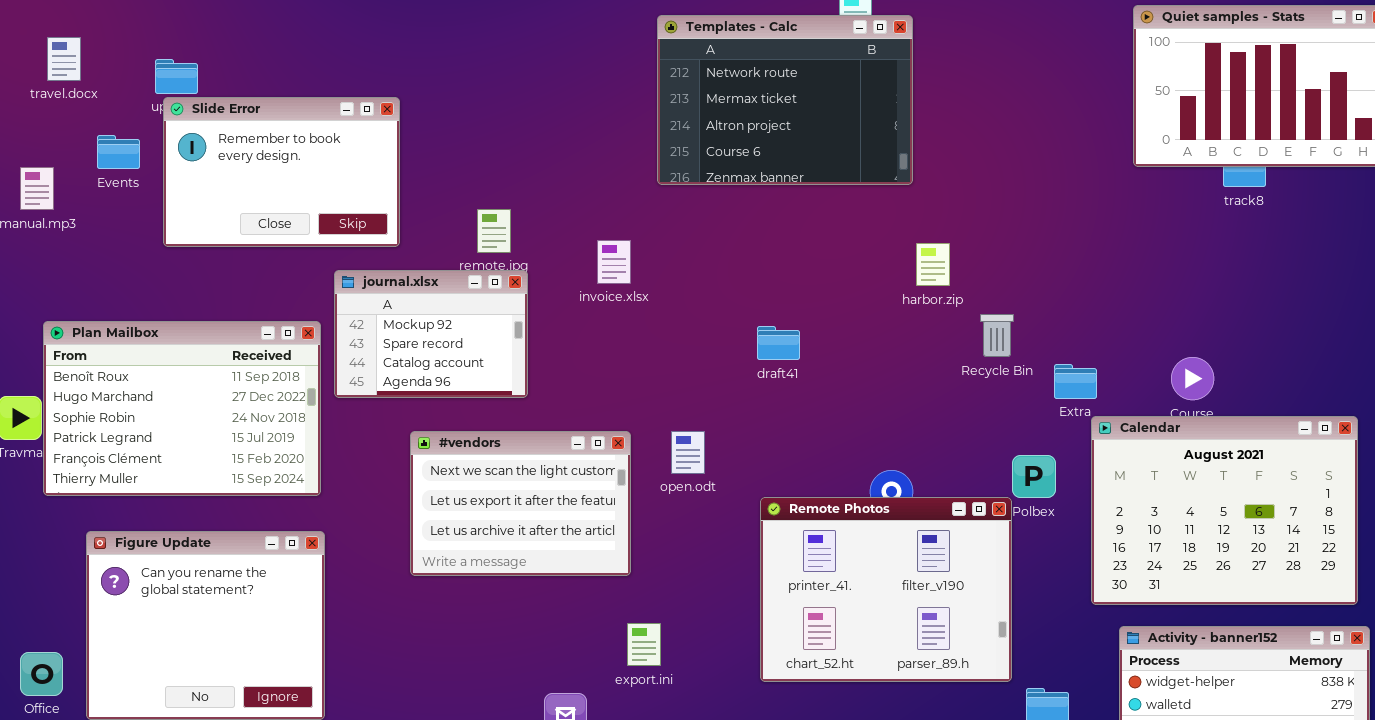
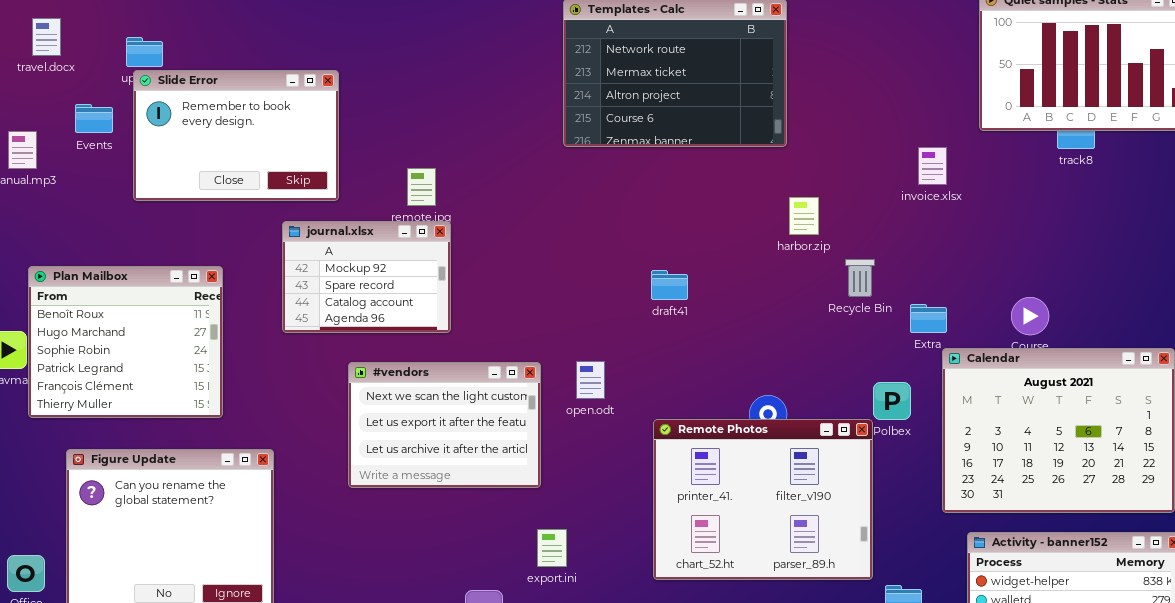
invoice.xlsx: [597,240,631,284] -> [918,147,947,185], moved
Plan Mailbox: [43,321,321,496] -> [28,266,223,418], resized

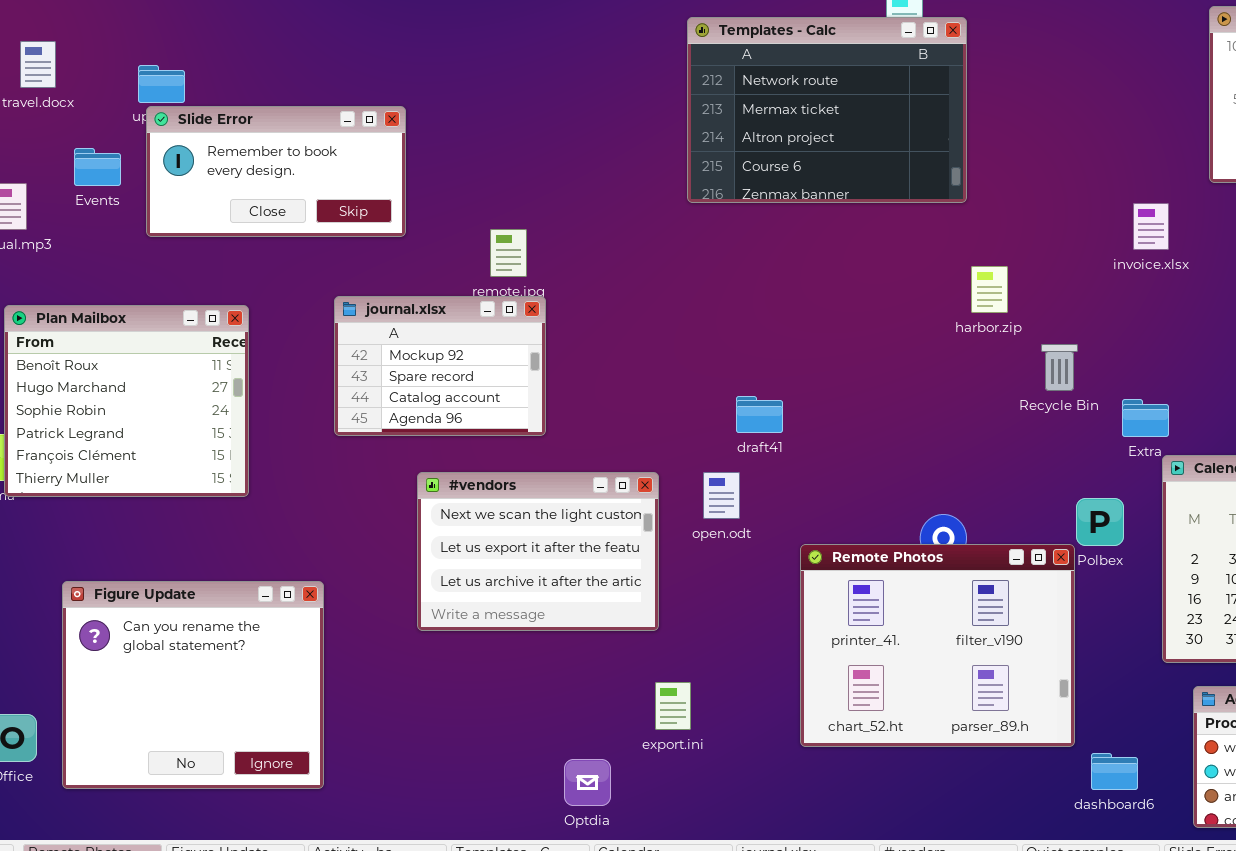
Slide Error: [133,70,339,201] -> [146,106,406,237], resized
Plan Mailbox: [28,266,223,418] -> [4,305,249,497], moved
draft41: [651,270,688,300] -> [736,396,783,433], moved

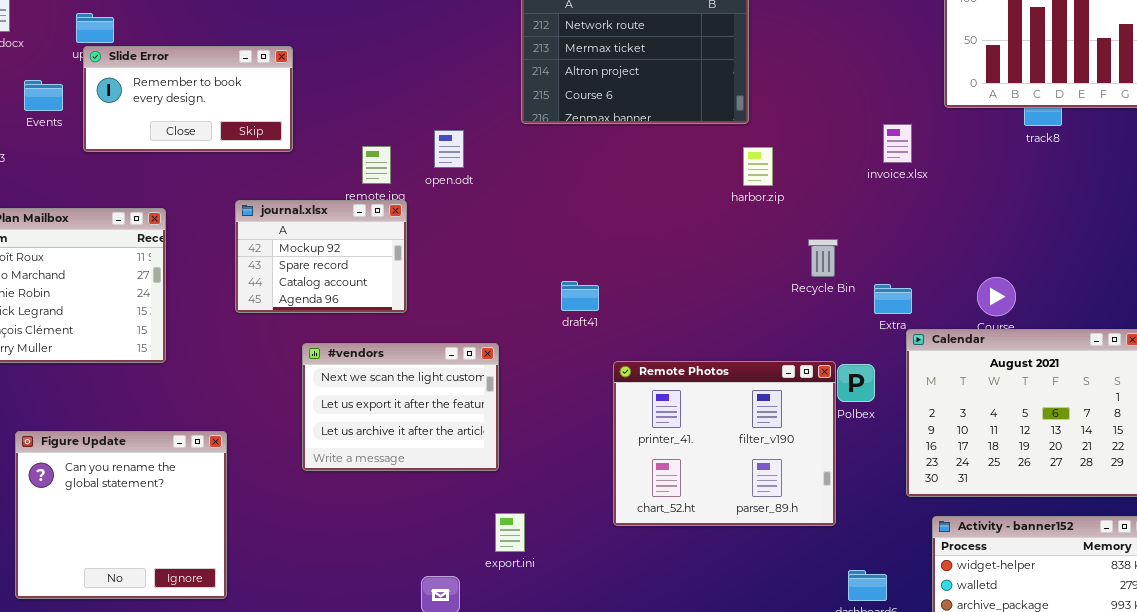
harbor.zip: [971,266,1008,313] -> [743,147,773,186], moved
open.odt: [703,472,740,519] -> [434,130,464,168], moved
Remote Photos: [800,544,1075,747] -> [613,361,836,526], moved

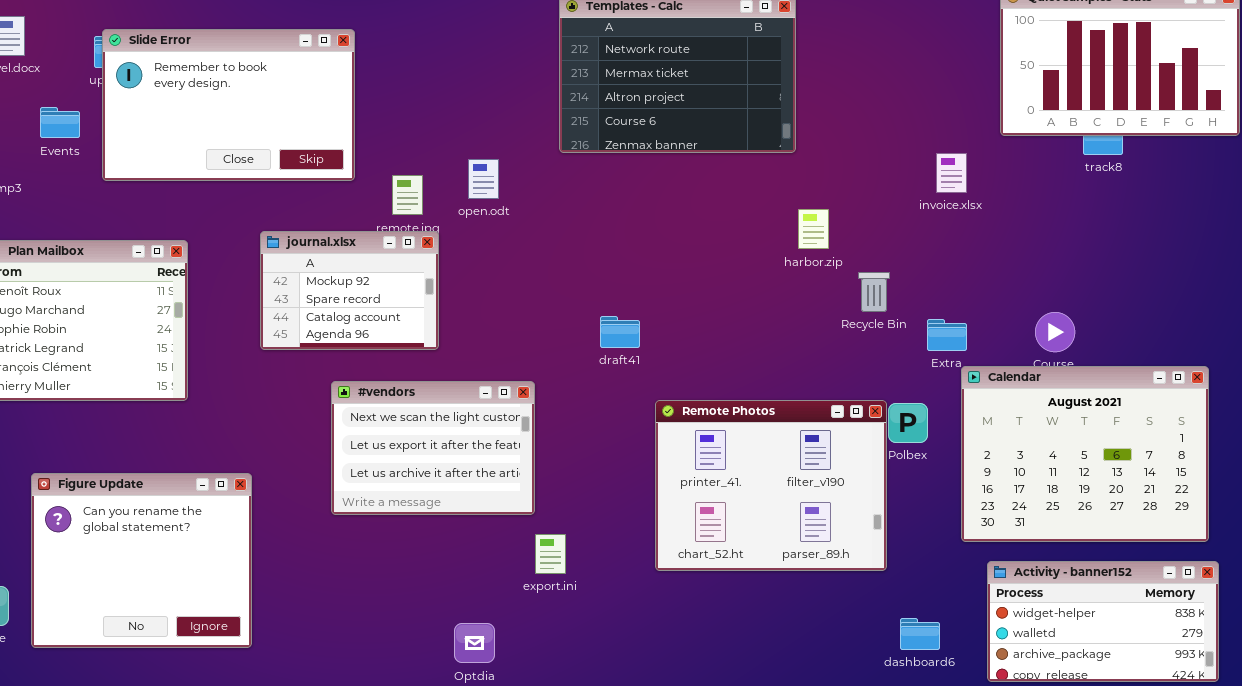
Slide Error: [83,46,293,152] -> [102,29,355,181], resized
harbor.zip: [743,147,773,186] -> [798,209,829,249], moved
export.ini: [495,513,525,552] -> [535,534,566,574], moved

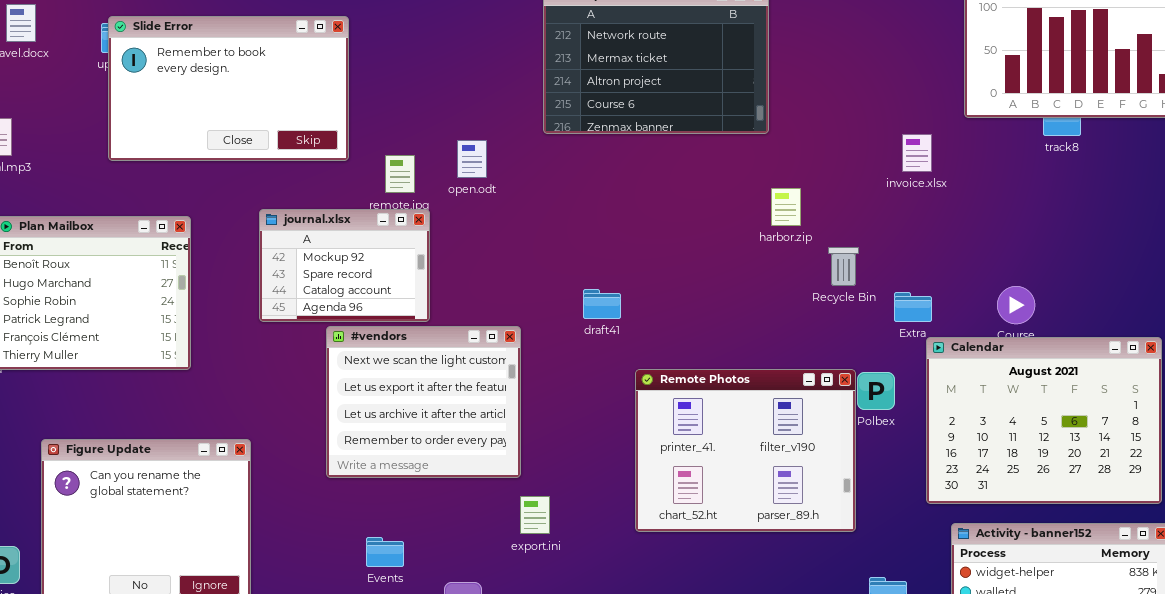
Events: [40,107,80,138] -> [366,537,404,567], moved
#vendors: [331,381,535,515] -> [326,326,521,478], resized

